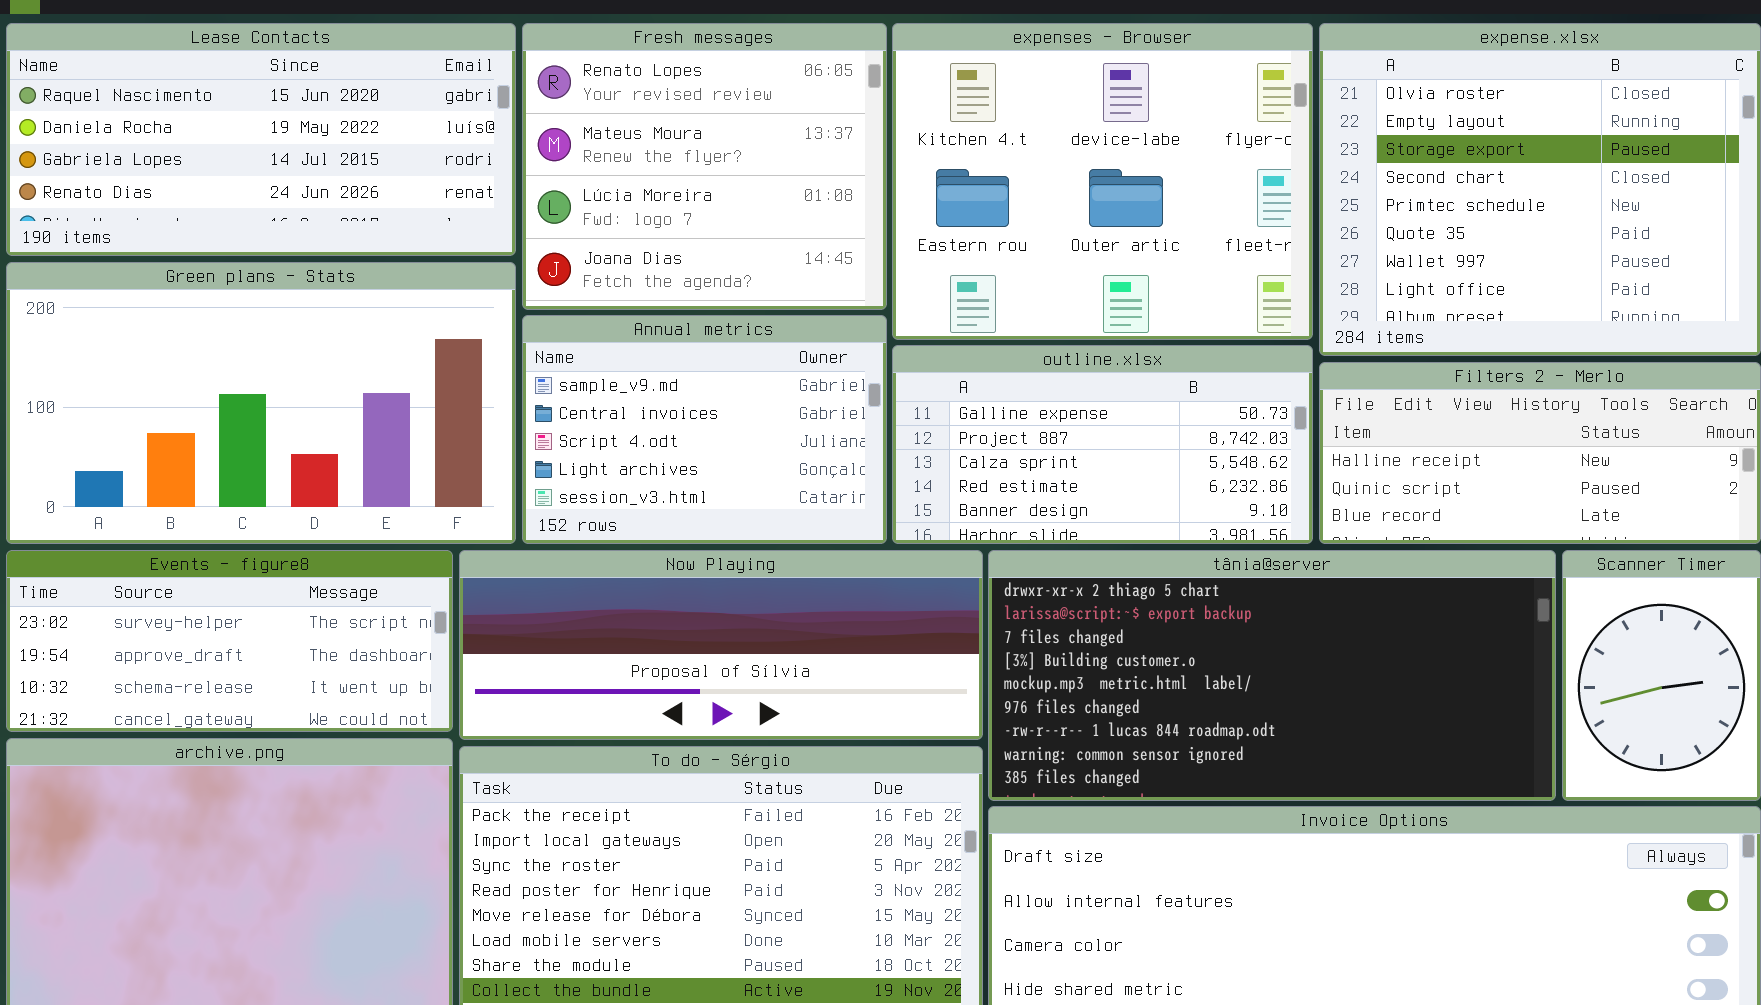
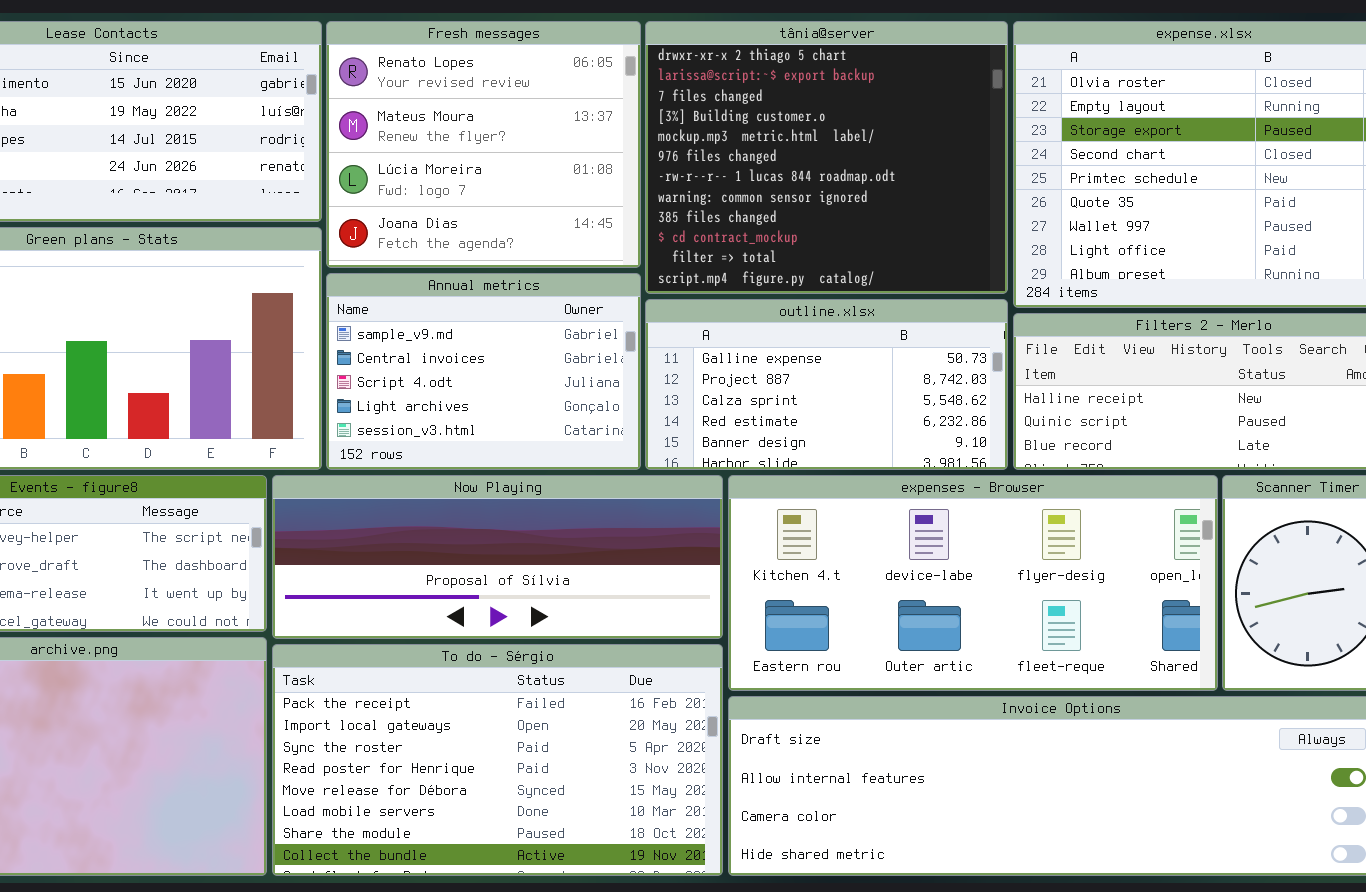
expenses - Browser: [892,23,1313,340] -> [728,475,1218,691], moved, resized
tânia@server: [988,550,1556,801] -> [645,21,1008,294], moved, resized

